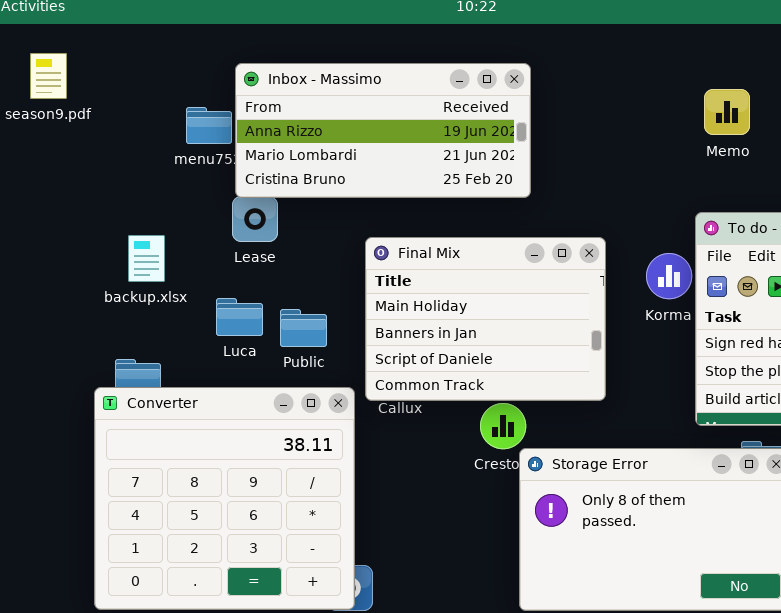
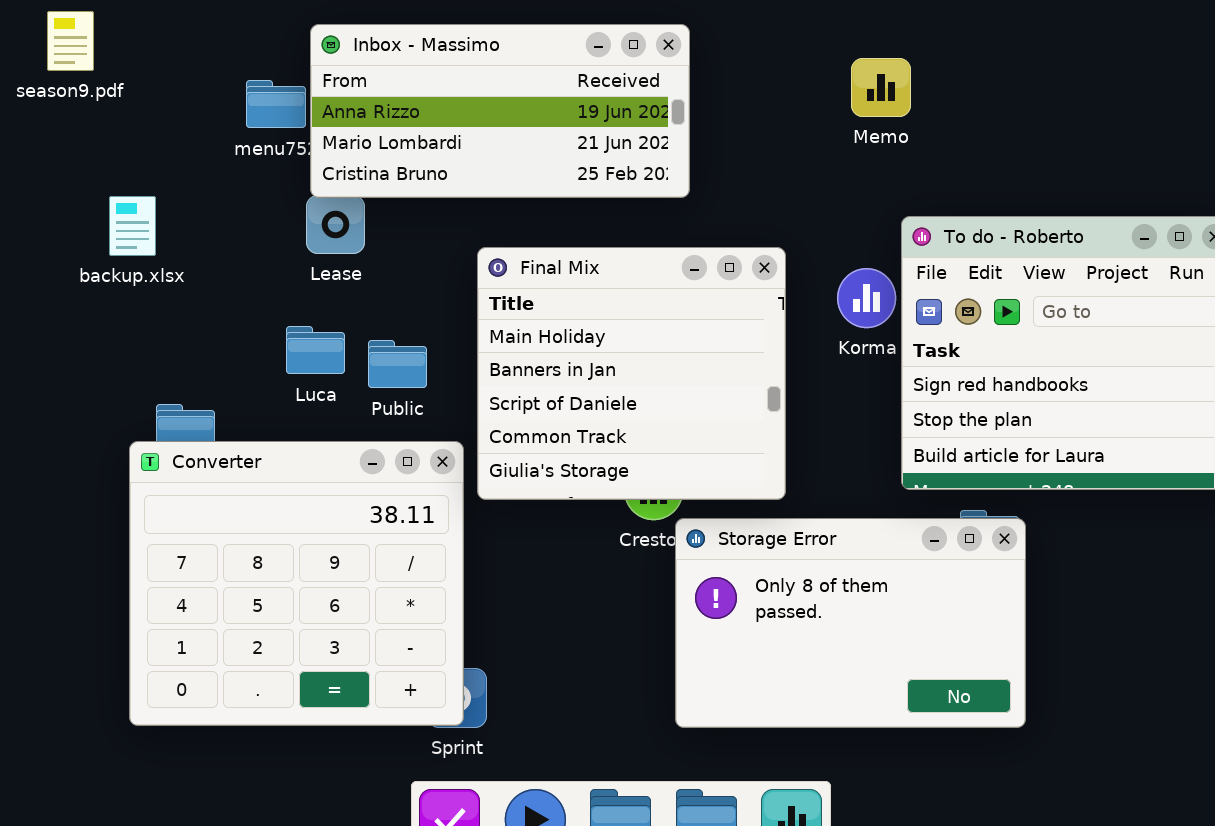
Memo: [704,89,750,135] -> [851,58,911,117], moved
backup.xlsx: [128,235,165,282] -> [109,196,156,256], moved
Final Mix: [365,237,606,401] -> [477,247,786,500], resized

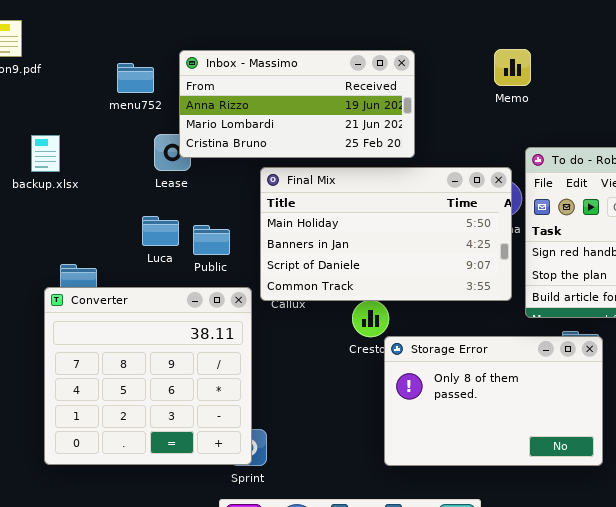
Inbox - Massimo: [310,24,690,198] -> [179,50,415,158], moved
Final Mix: [477,247,786,500] -> [260,167,512,301], resized

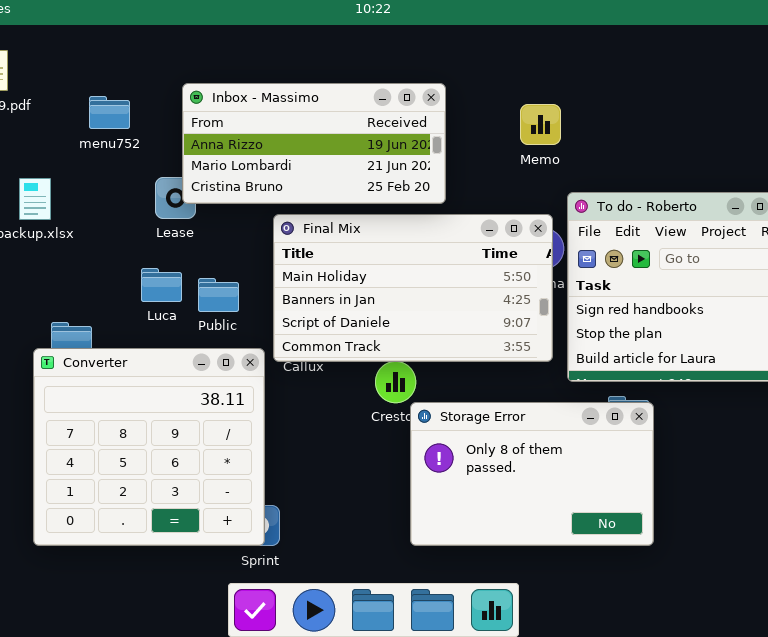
Memo: [494,49,531,86] -> [520,104,561,145], moved
menu752: [117,63,154,93] -> [89,96,130,129], moved

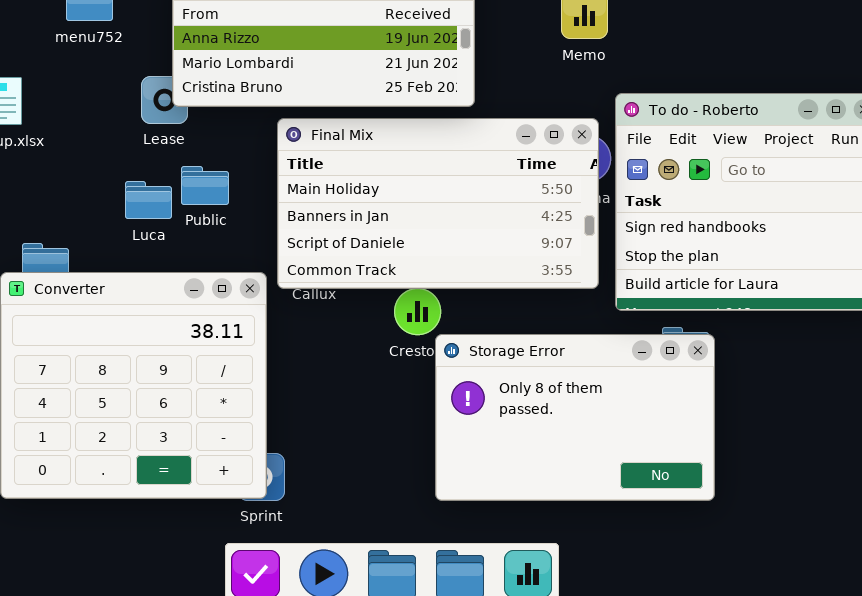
Public: [198,278,239,312] -> [181,166,229,205], moved

